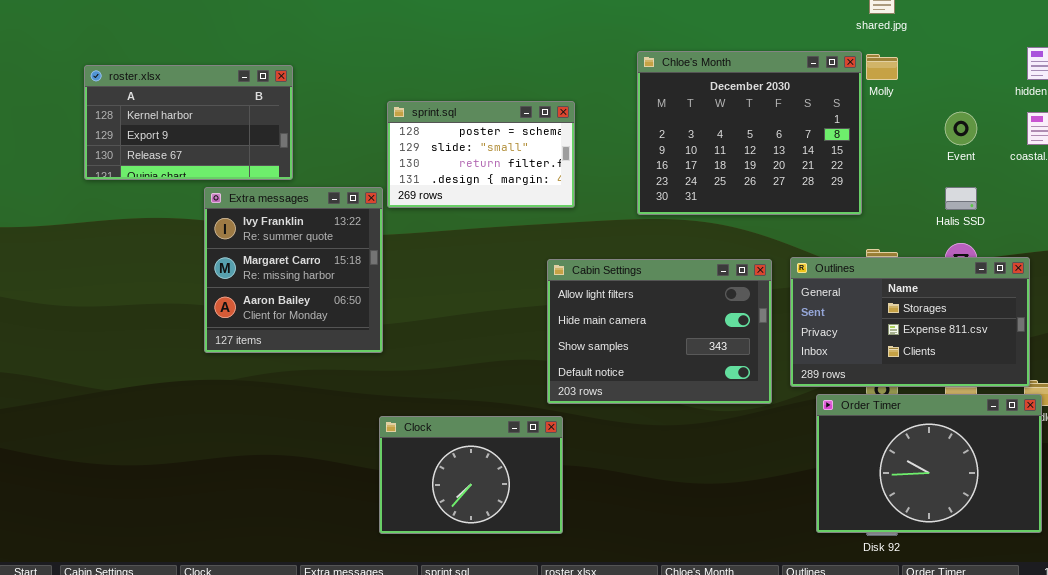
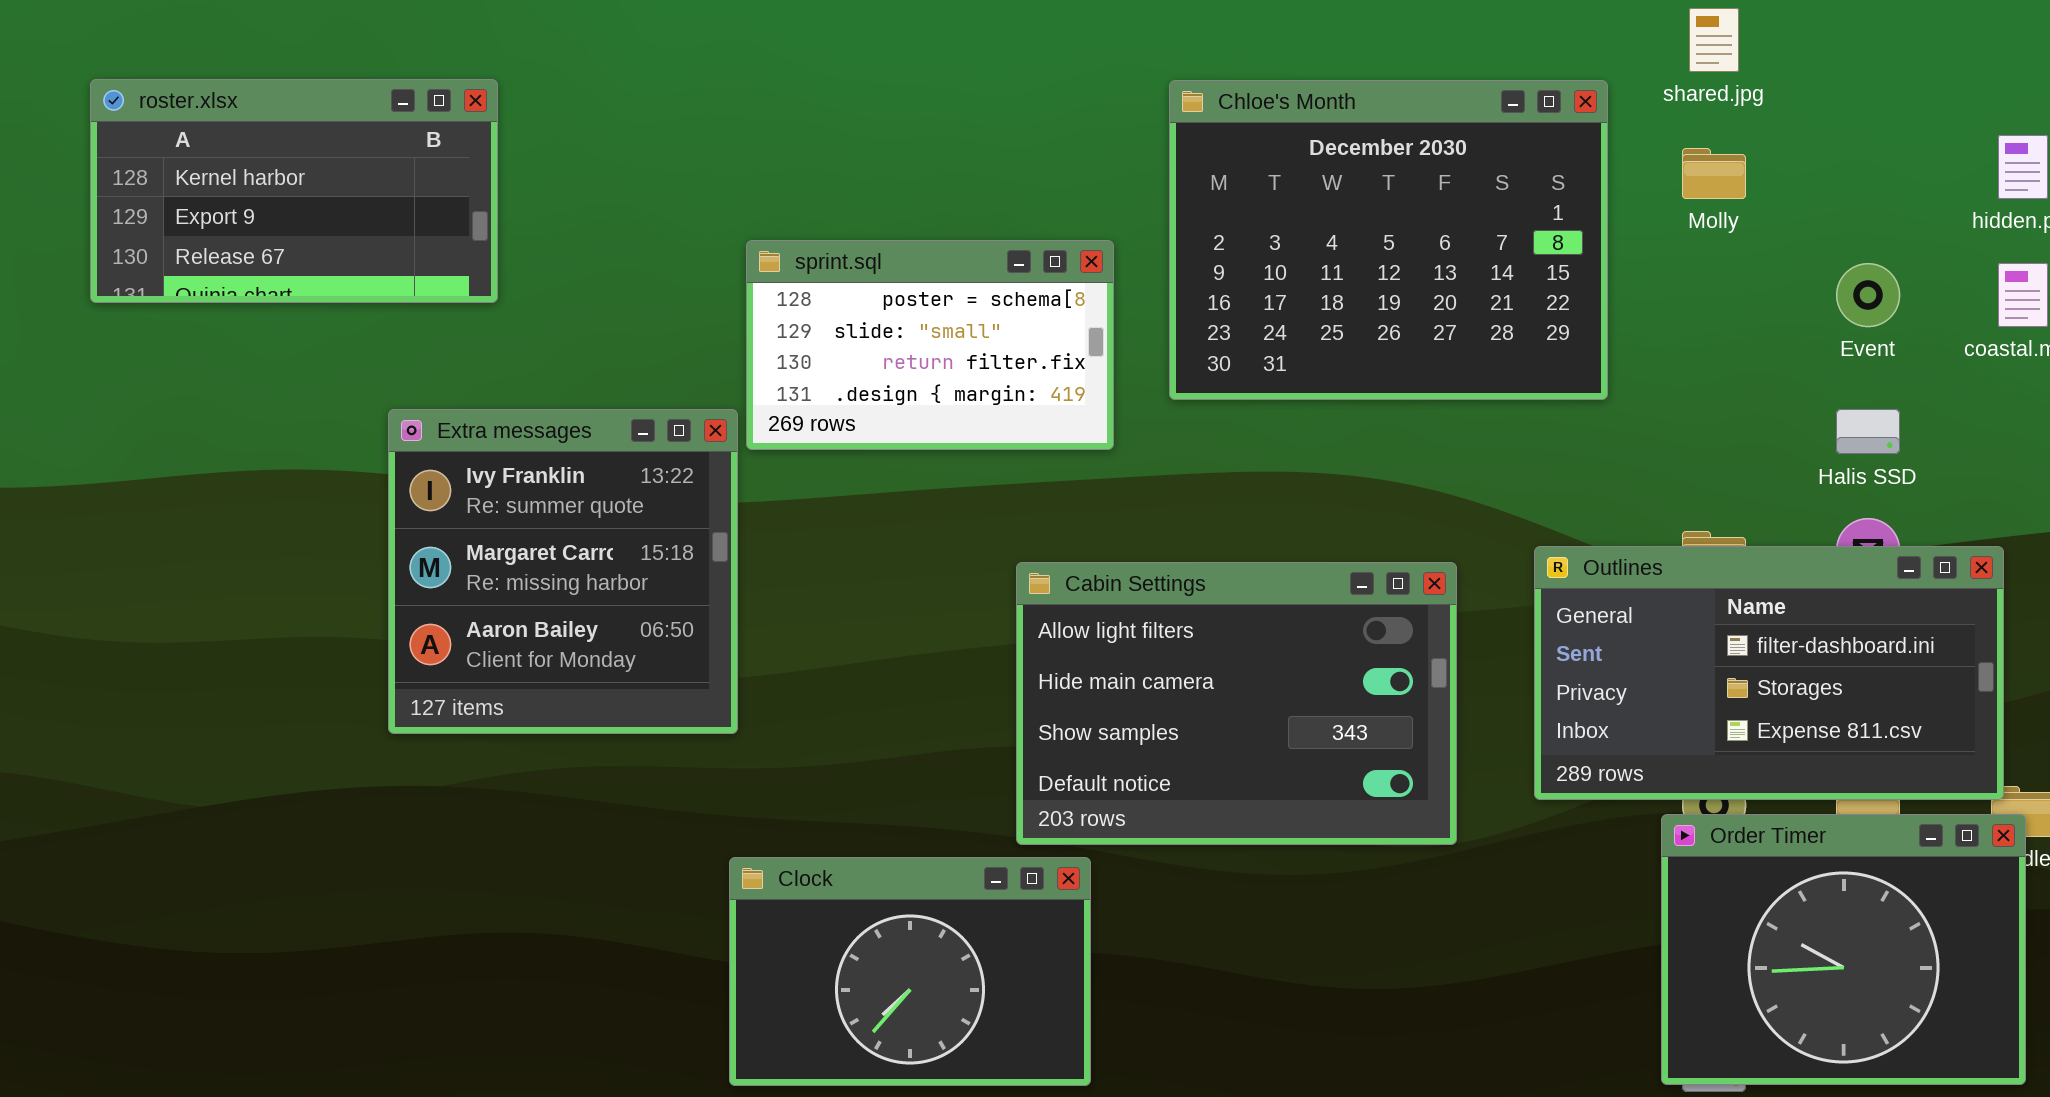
Chloe's Month: [637,51,862,215] -> [1169,80,1608,400], moved
roster.xlsx: [84,65,293,180] -> [90,79,498,303], moved
Outlines: [790,257,1030,387] -> [1534,546,2004,800], scrolled up 1 row
Cabin Settings: [547,259,772,404] -> [1016,562,1457,845], moved
Order Timer: [816,394,1042,533] -> [1661,814,2026,1085], resized

